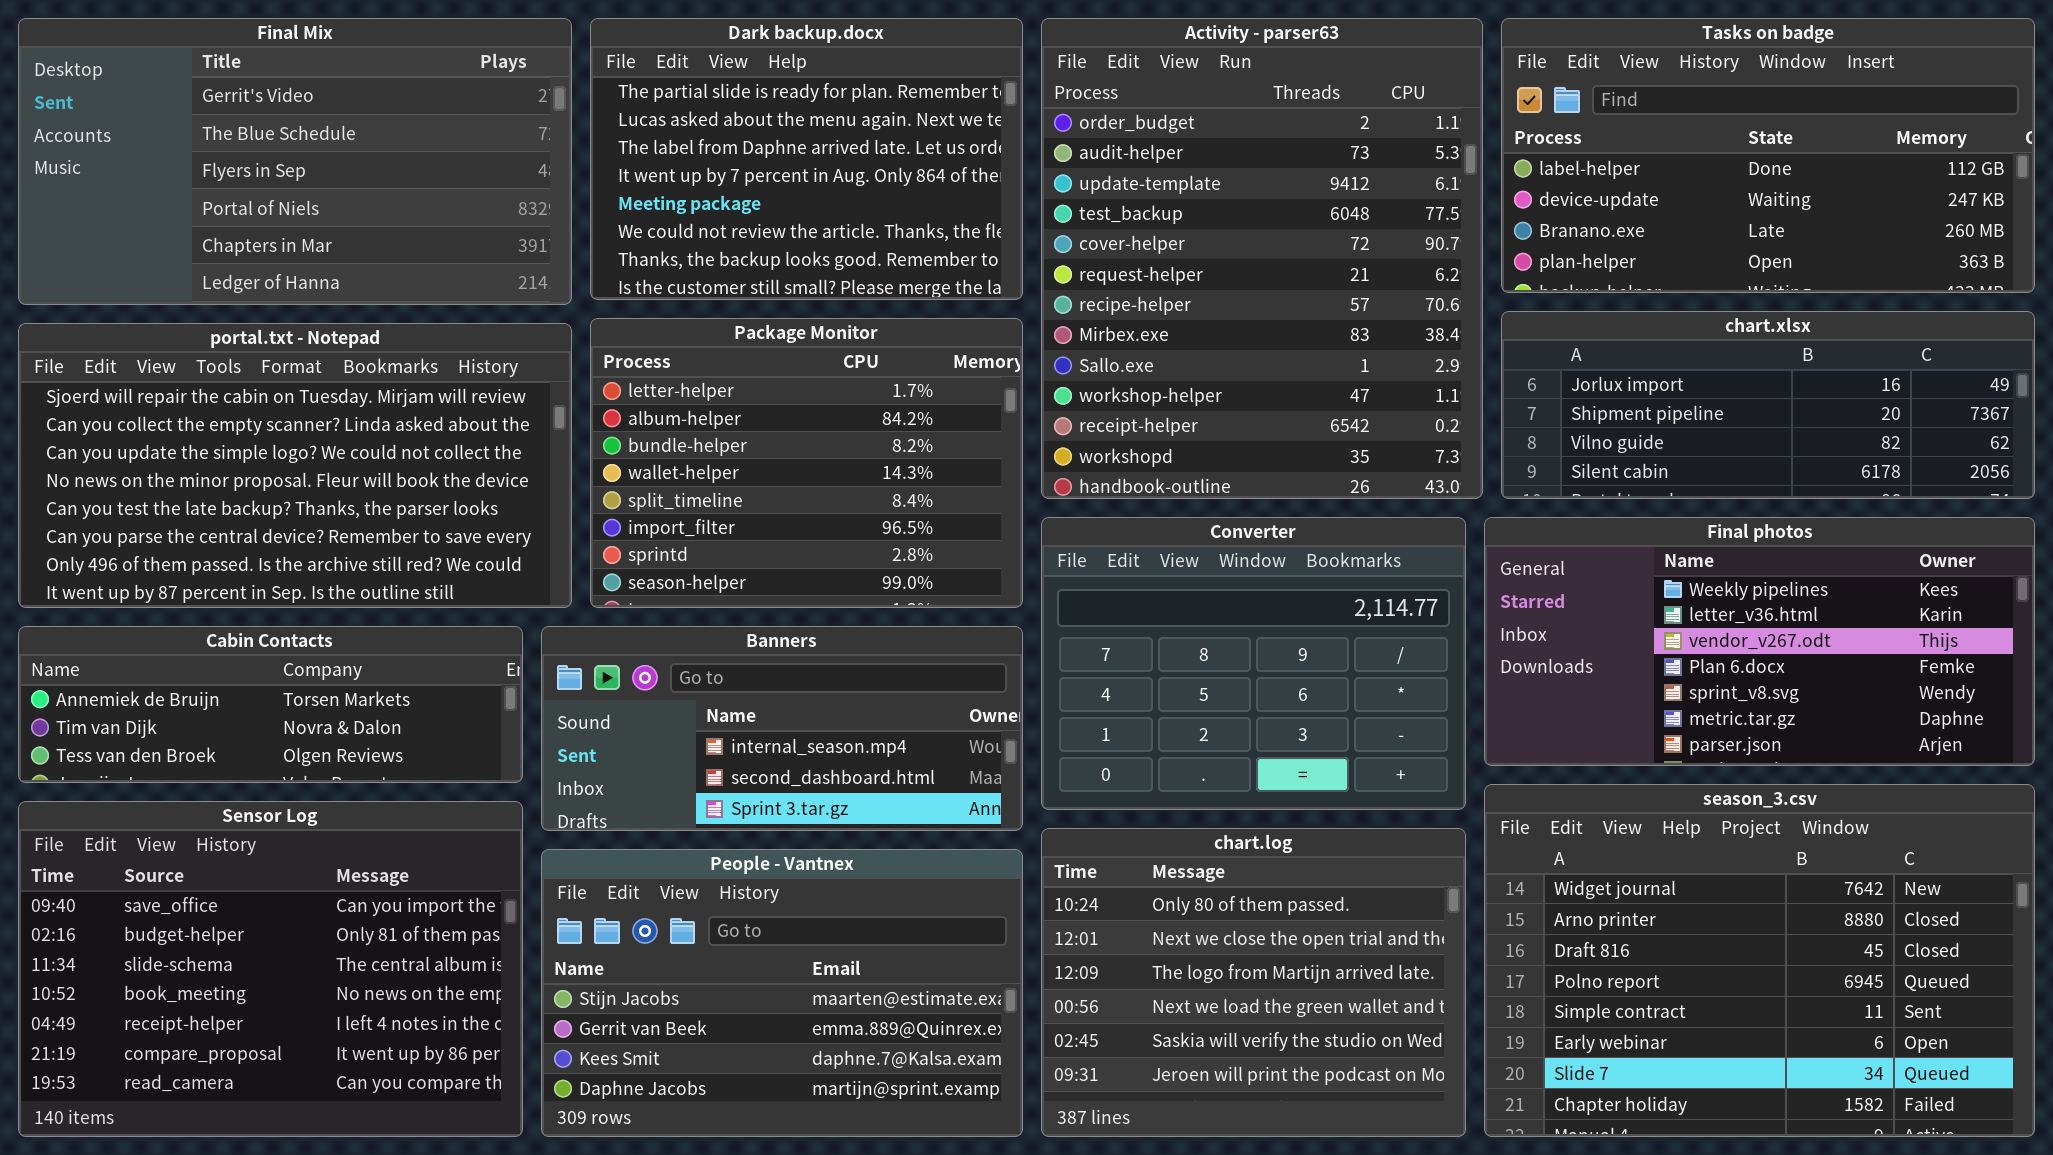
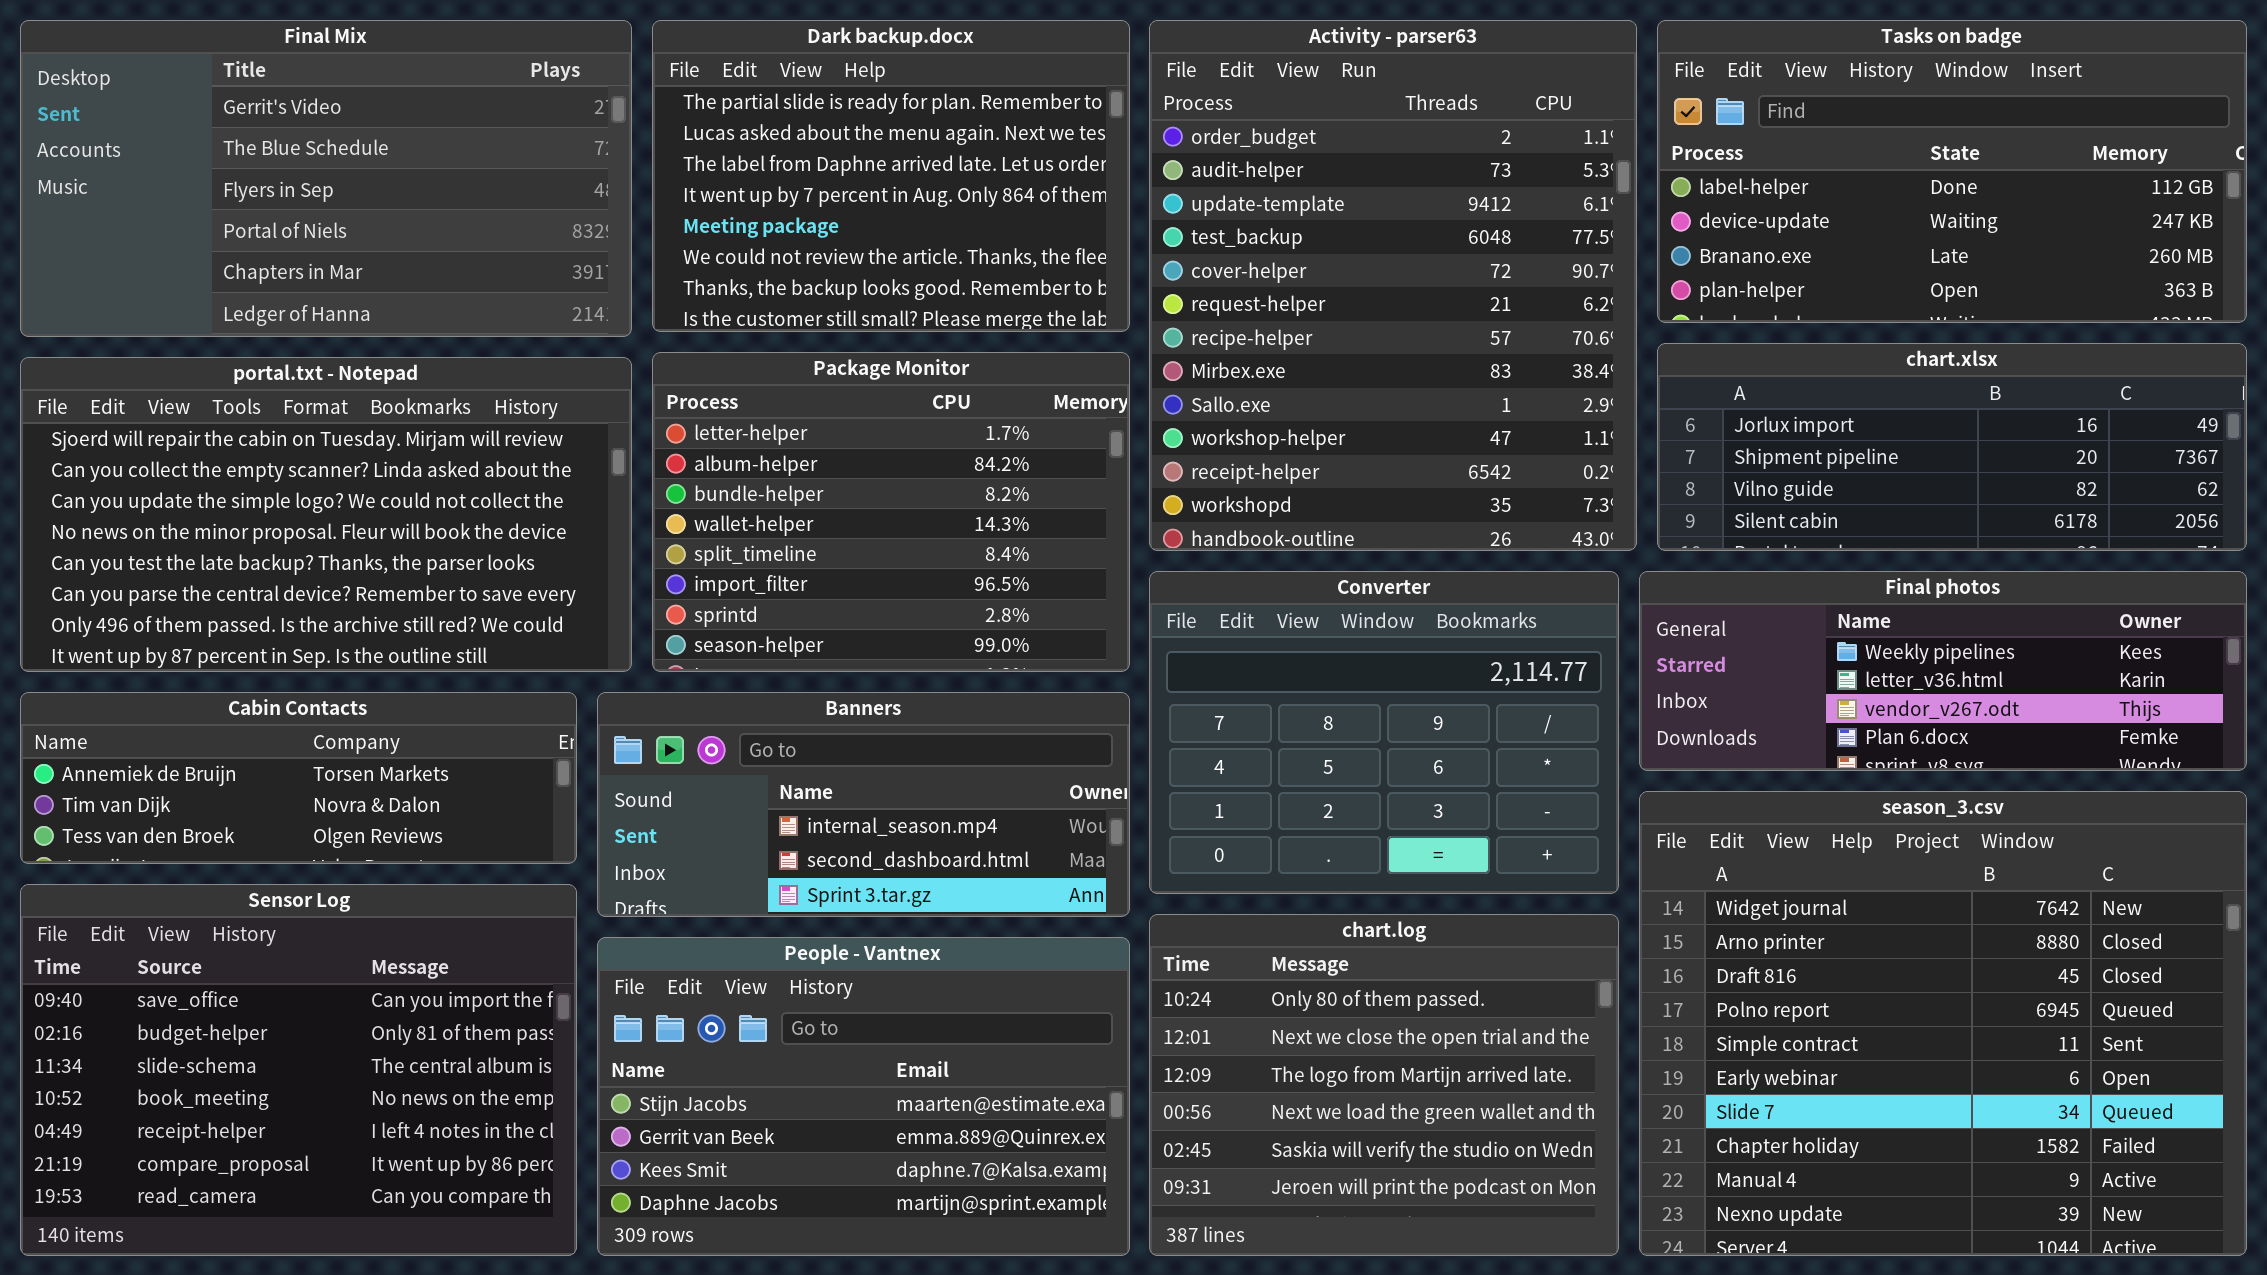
Final photos: [1484,517,2035,766] -> [1639,571,2247,771], resized
season_3.csv: [1484,784,2035,1137] -> [1639,791,2247,1256], resized

